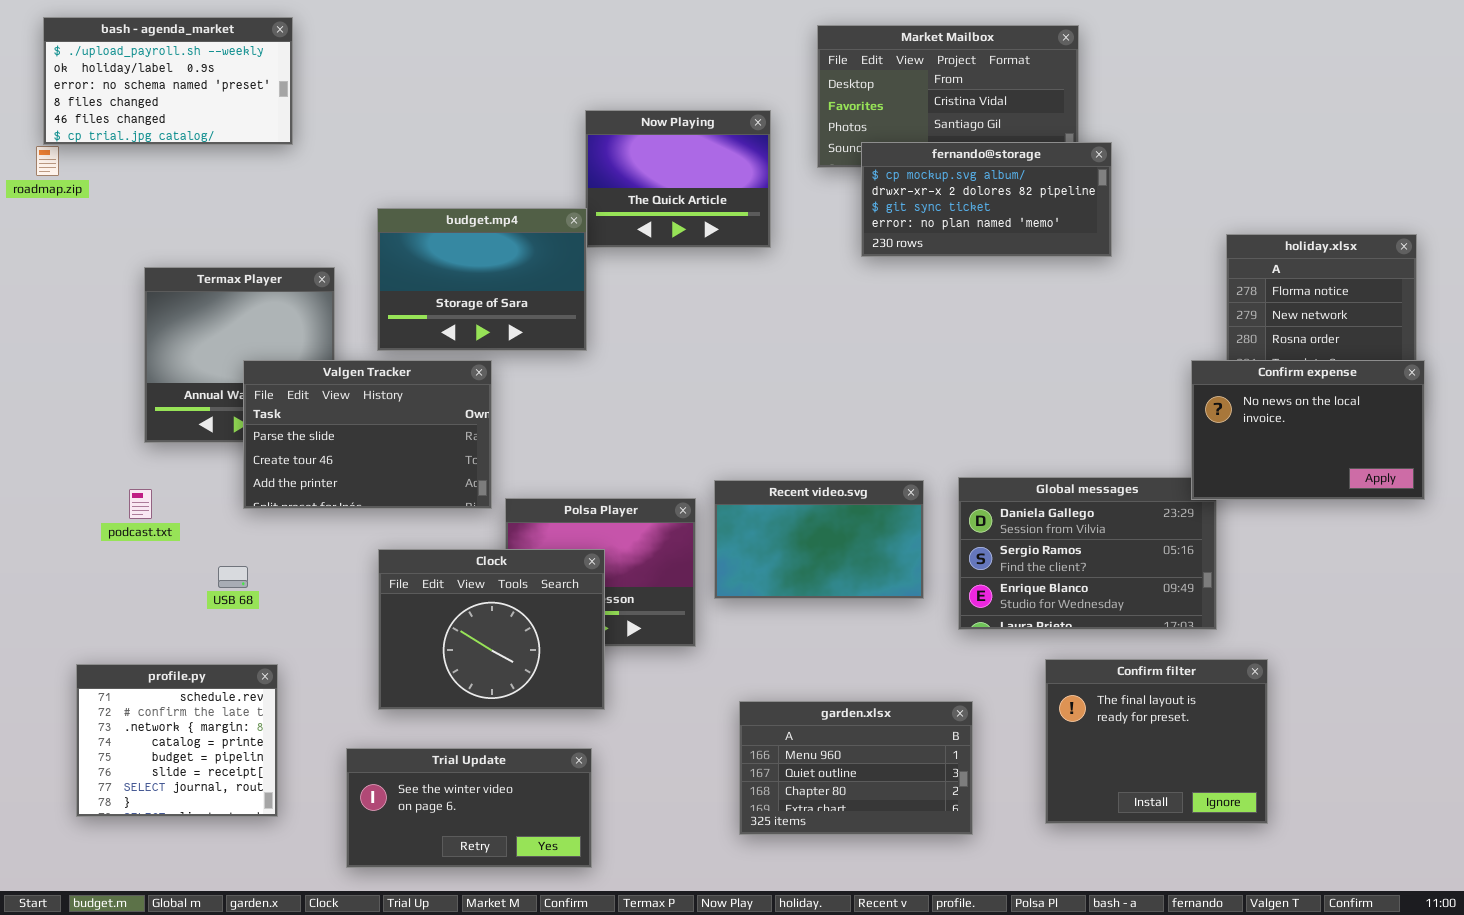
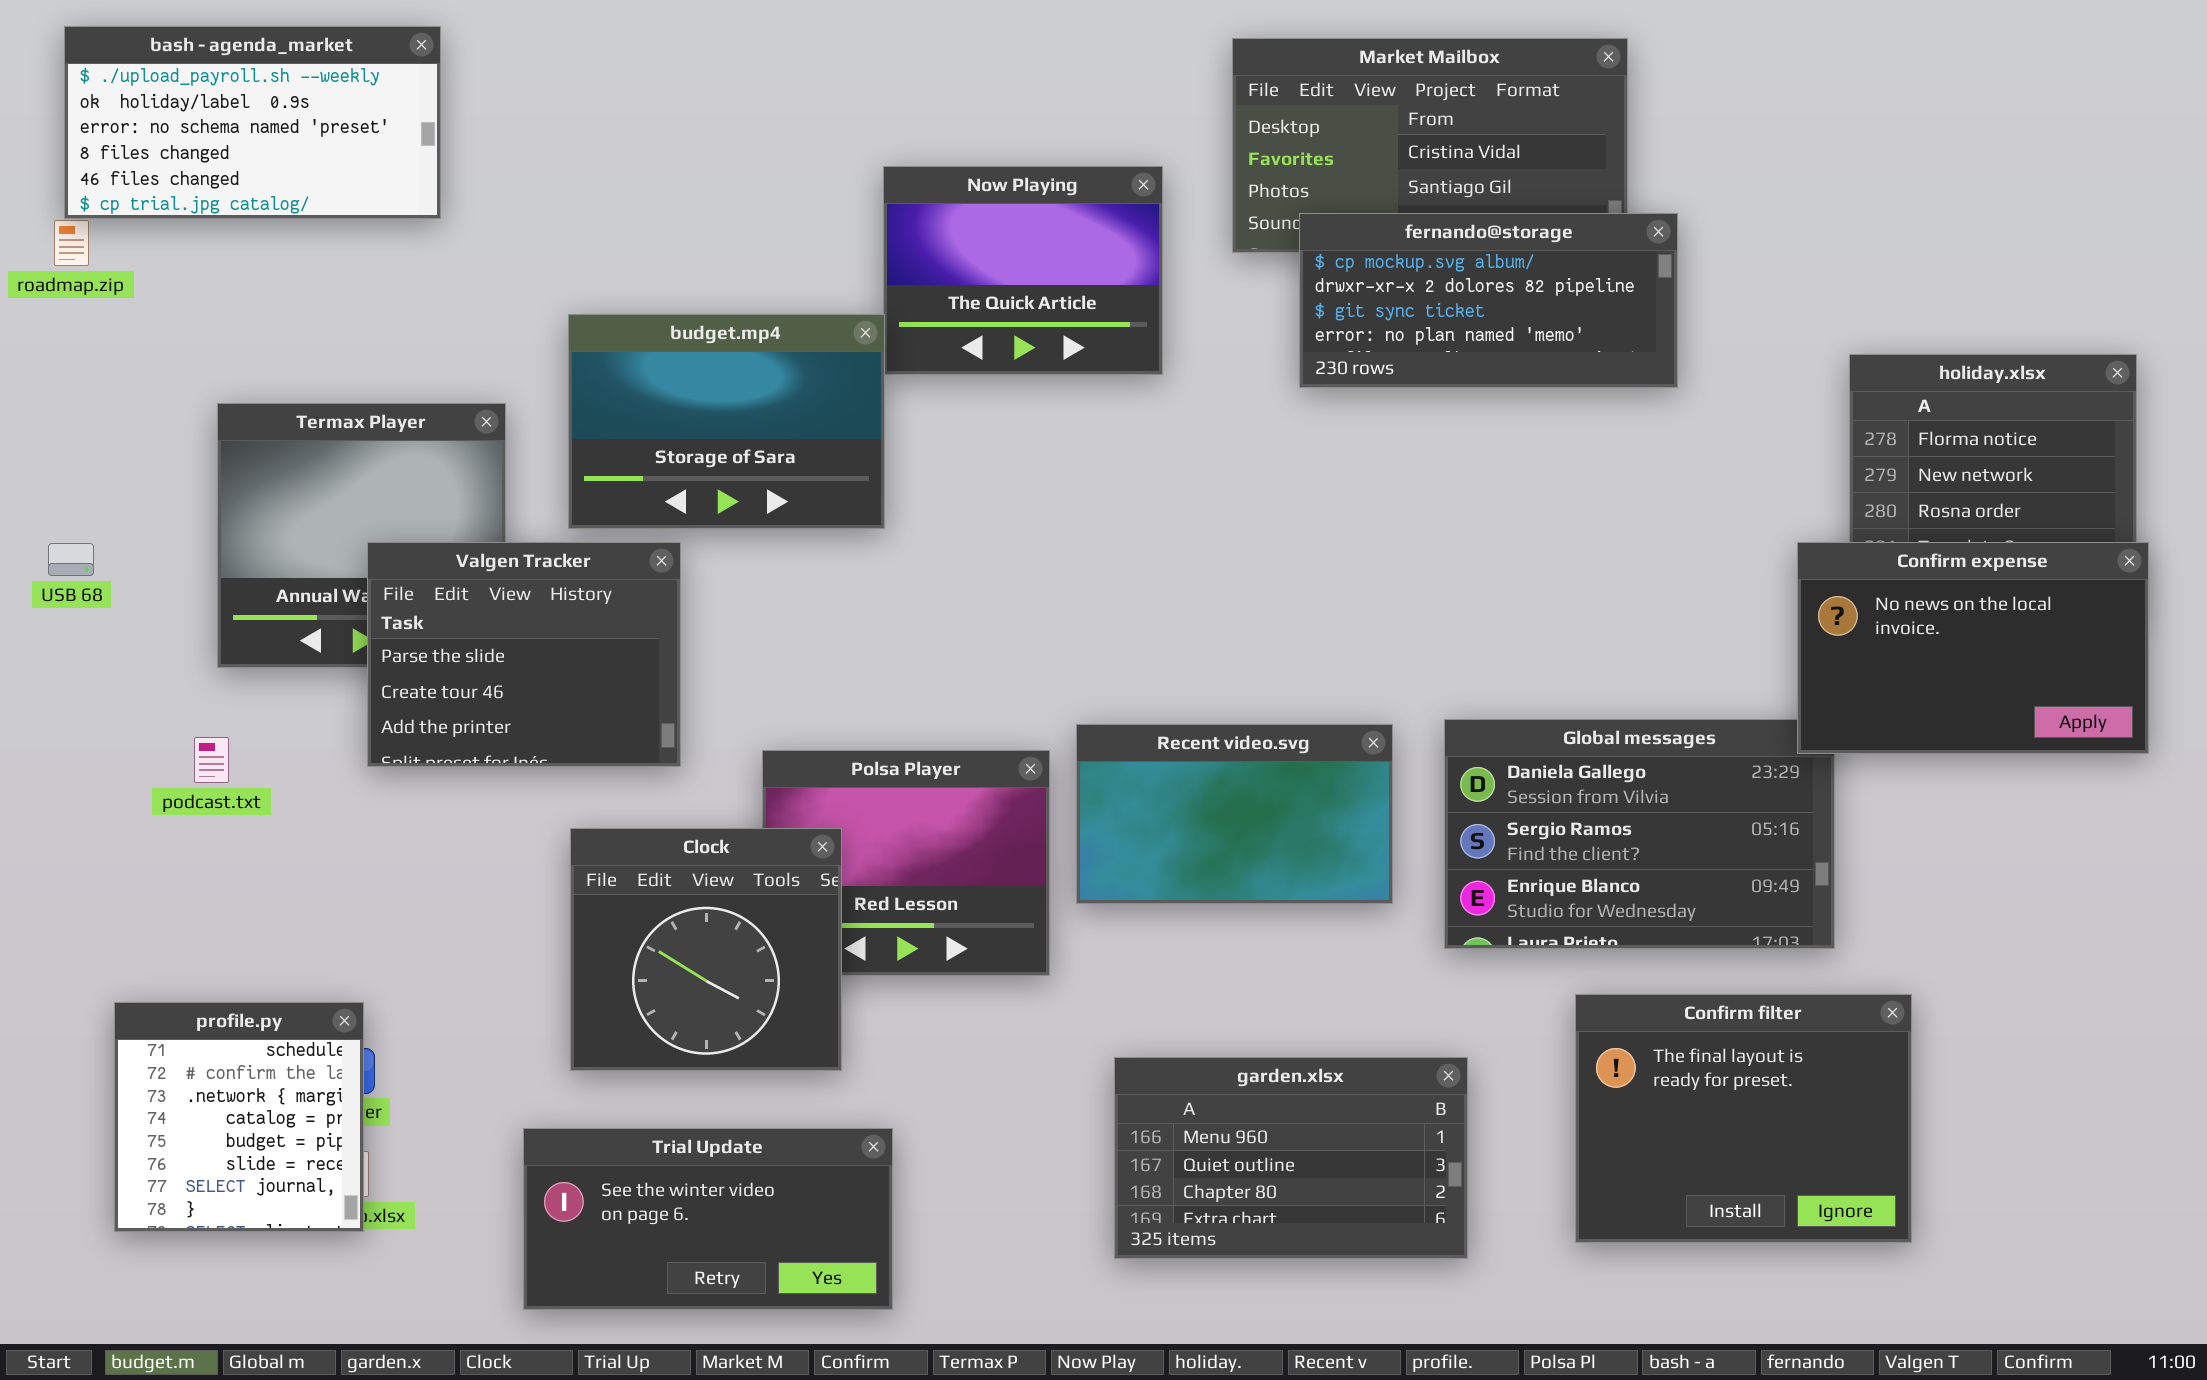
Valgen Tracker: [243,360,492,509] -> [367,542,681,767], resized
Clock: [378,549,605,710] -> [570,828,842,1071], resized
USB 68: [218,566,248,588] -> [48,543,94,576], moved
profile.py: [76,664,278,817] -> [114,1002,364,1232], resized

